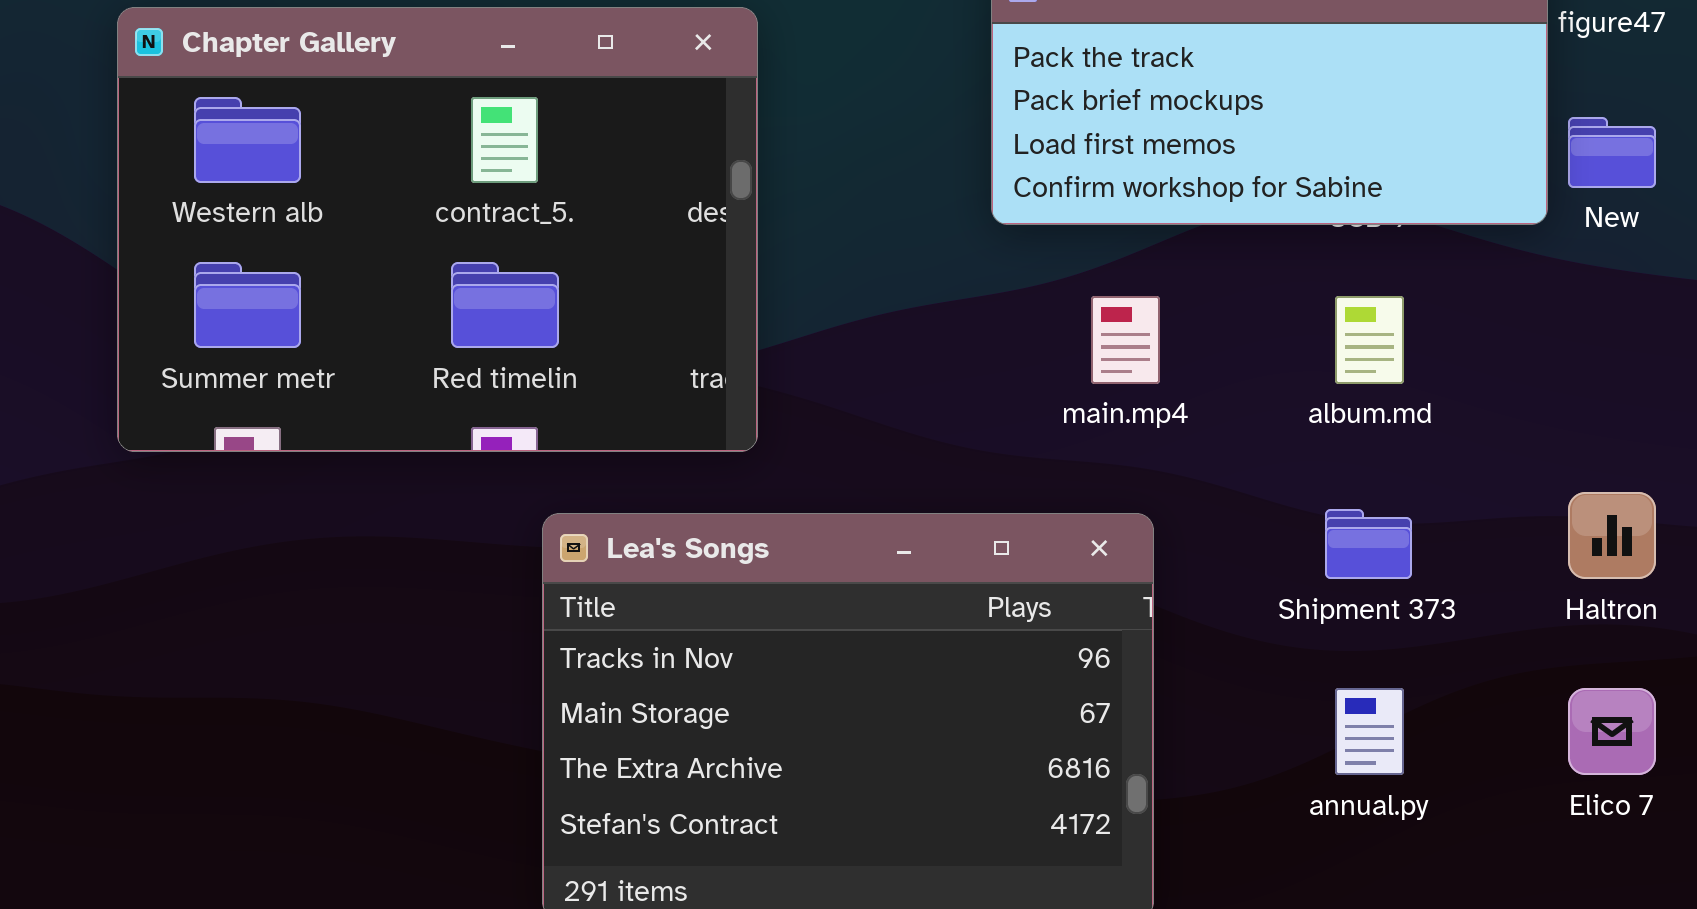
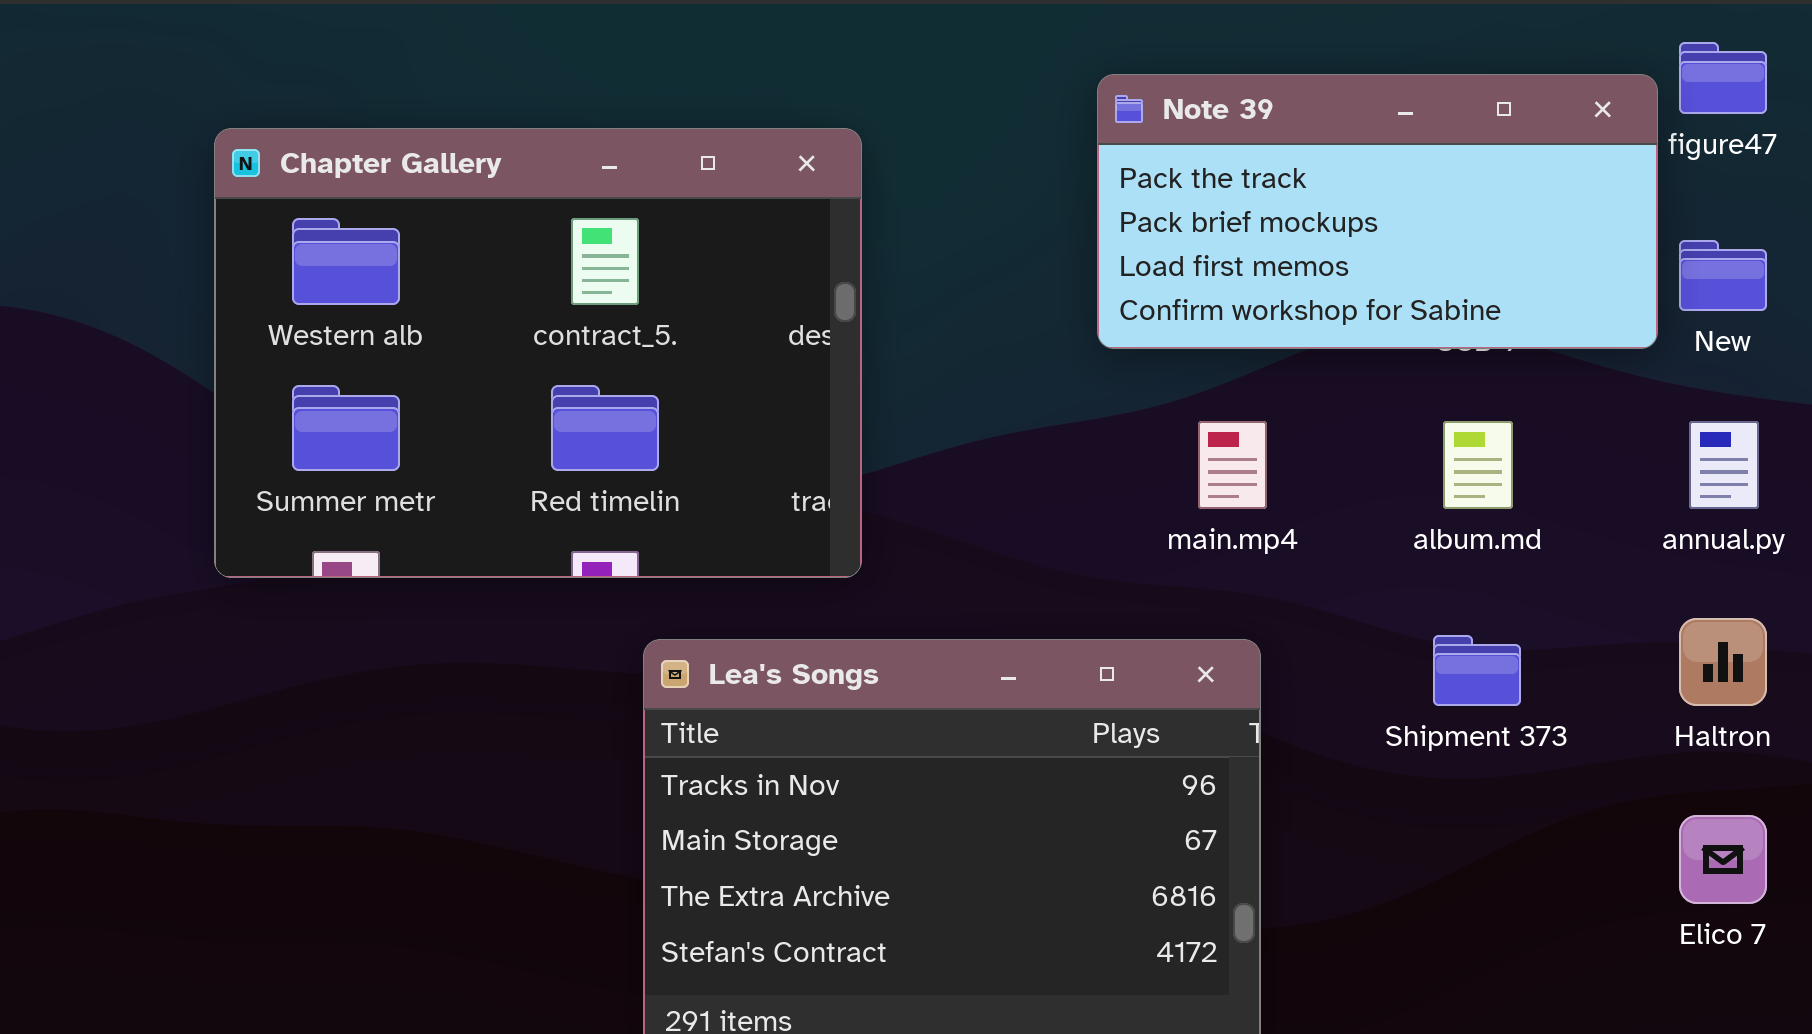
annual.py: [1335,688,1404,775] -> [1689,421,1759,509], moved

